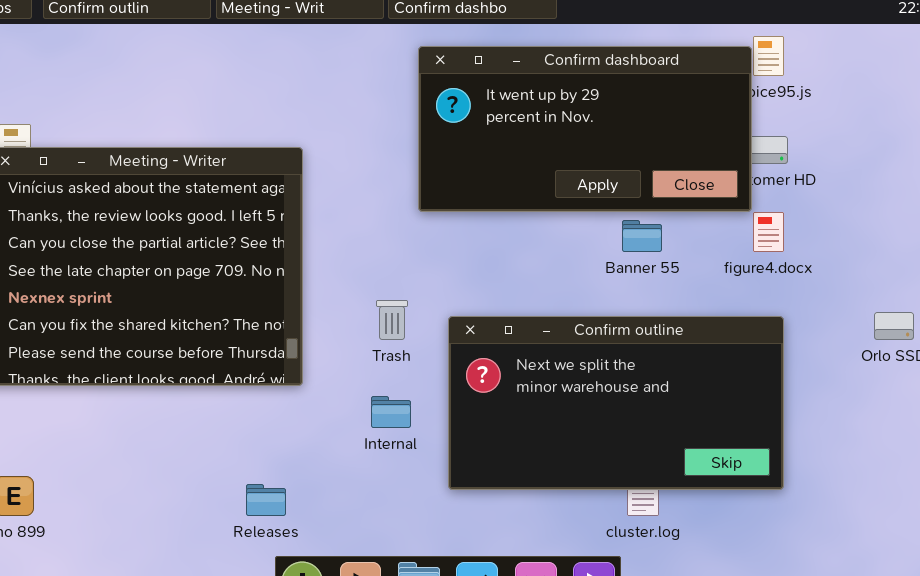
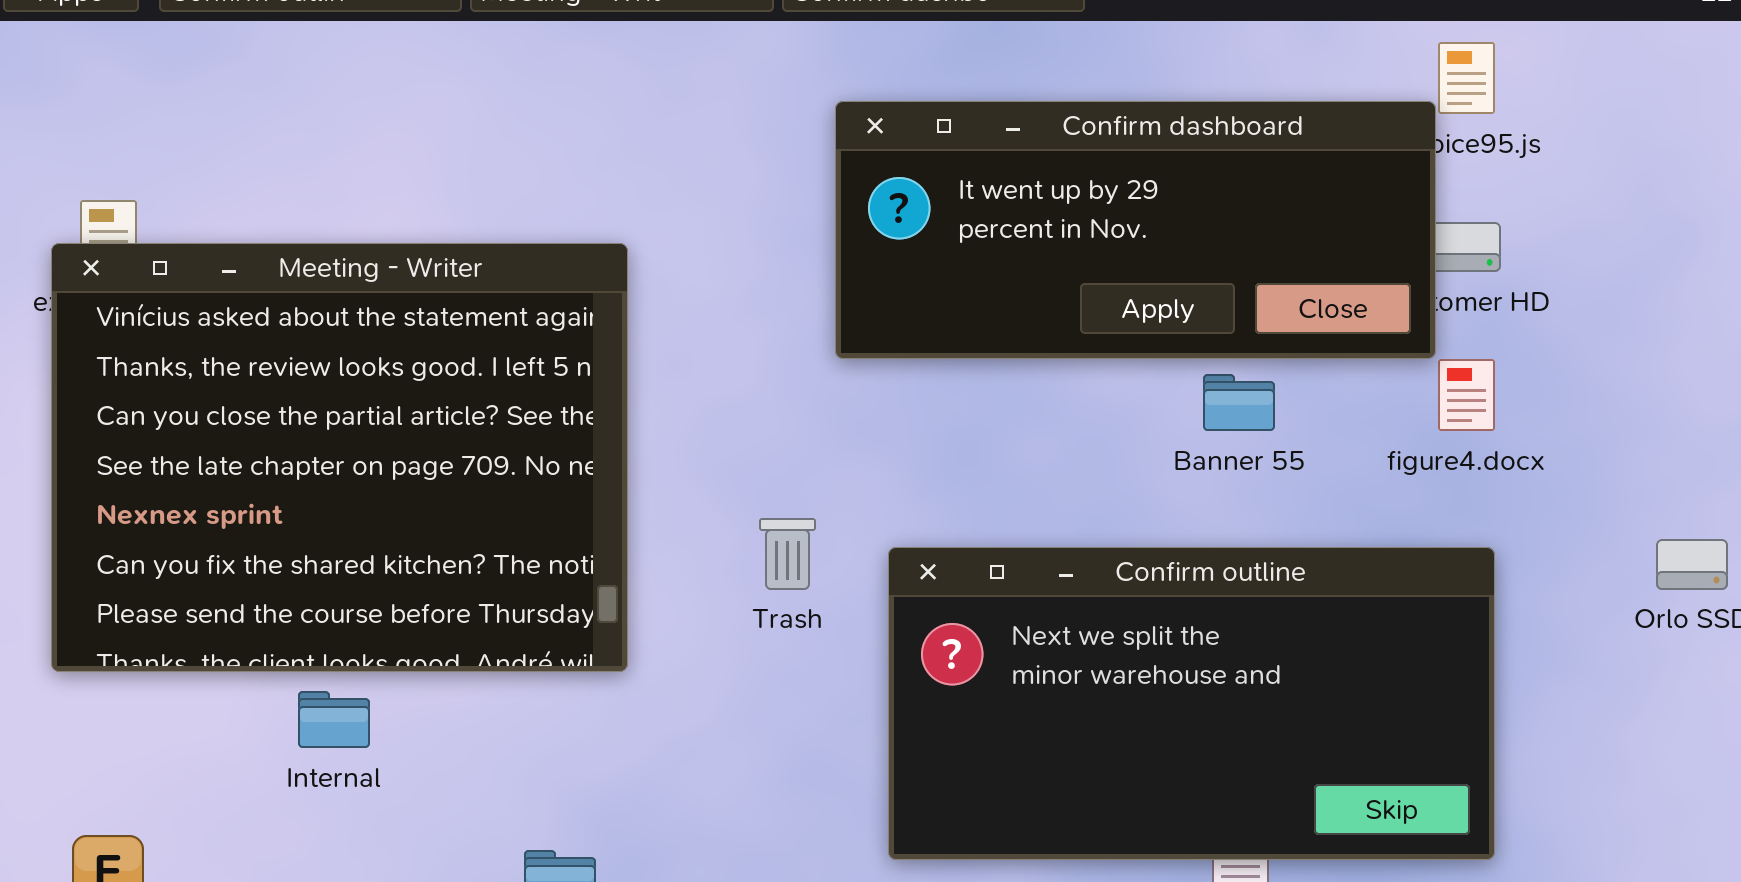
Confirm dashboard: [418,46,752,212] -> [835,101,1436,359], resized
Internal: [371,396,411,428] -> [298,691,370,748], moved

